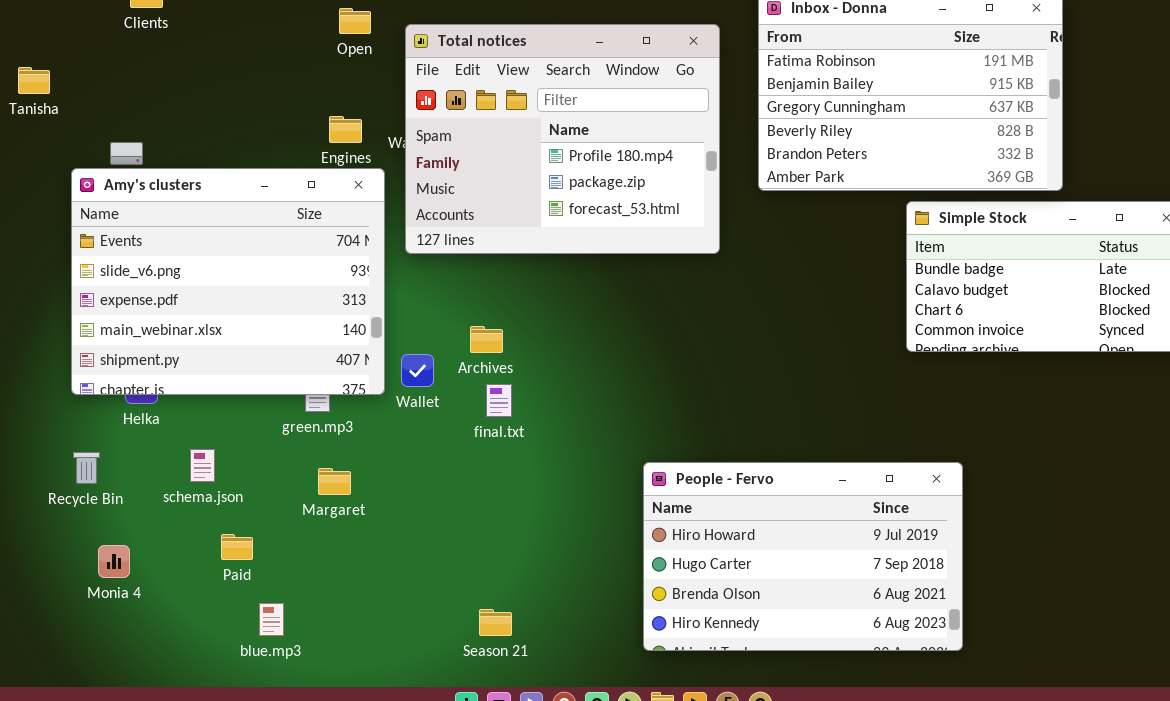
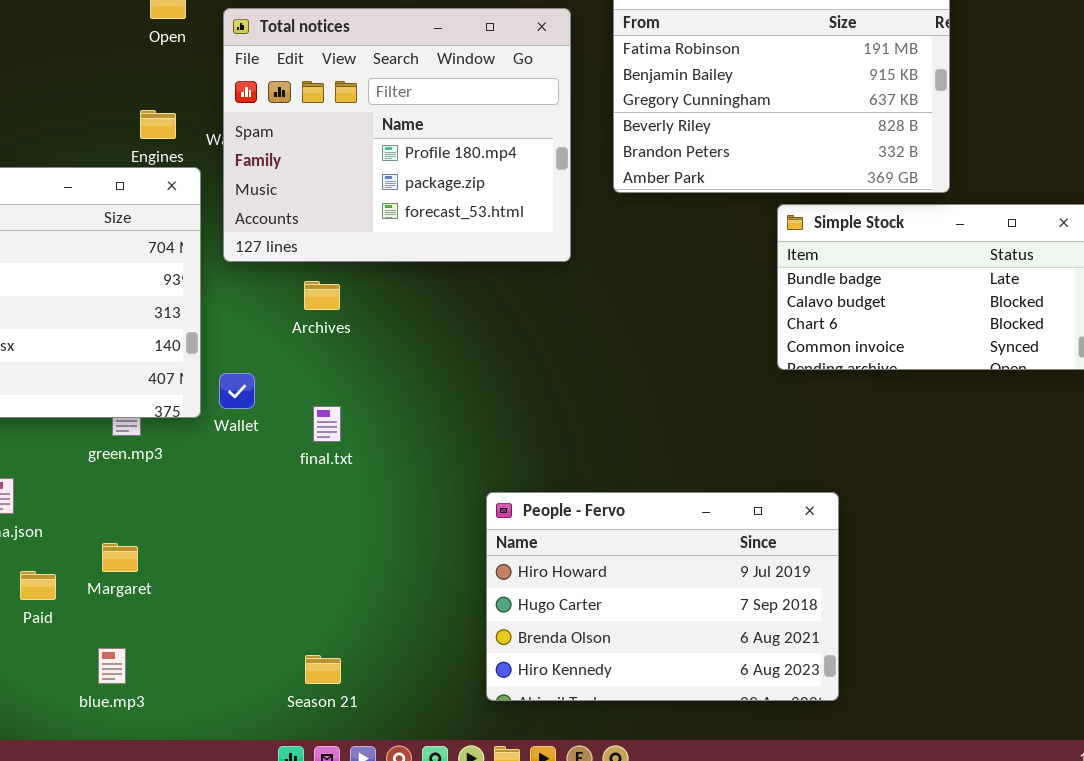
Archives: [470,326,503,353] -> [304,281,340,310], moved
Margaret: [318,468,351,495] -> [102,543,138,572], moved
blue.mp3: [259,603,284,636] -> [98,648,126,684], moved

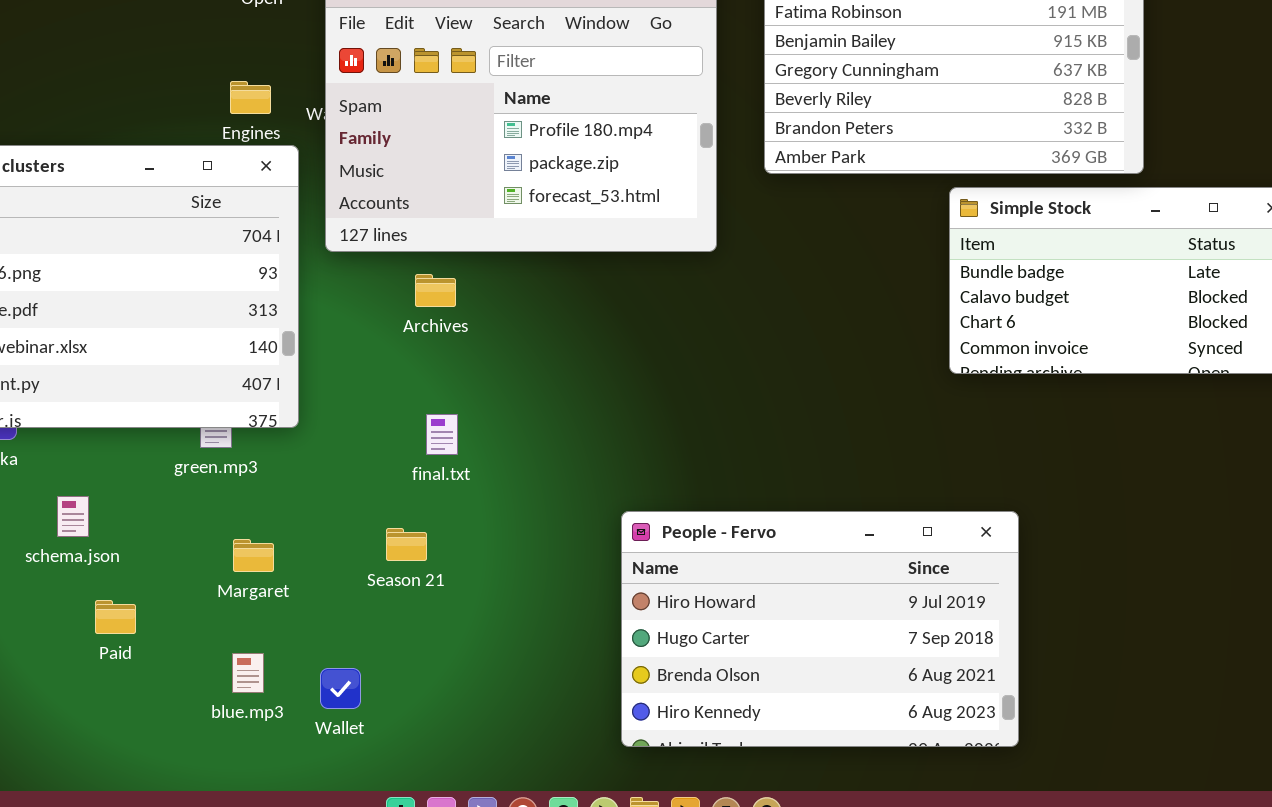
Wallet: [219,373,255,409] -> [320,668,361,709], moved
Margaret: [102,543,138,572] -> [233,539,274,572], moved
blue.mp3: [98,648,126,684] -> [232,653,264,693], moved
Season 21: [305,655,341,684] -> [386,528,427,561], moved

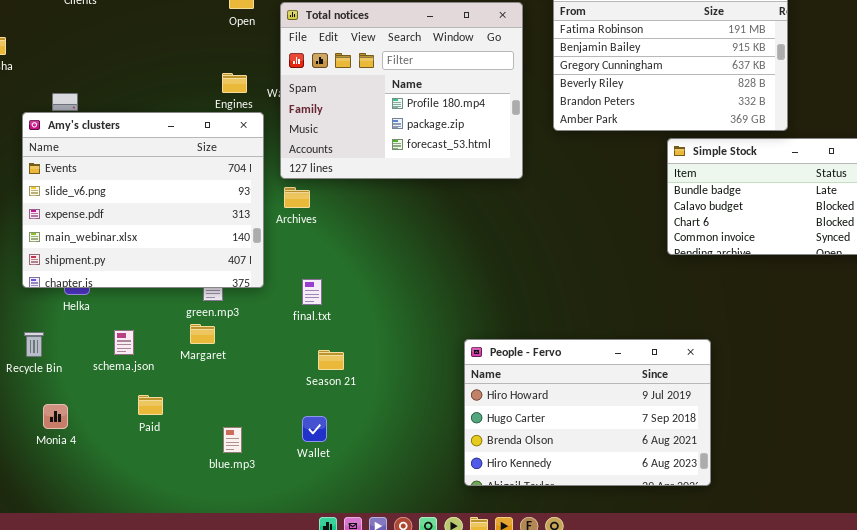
Archives: [415,274,456,307] -> [284,187,310,208], moved
final.txt: [426,414,458,455] -> [302,279,322,305], moved
Margaret: [233,539,274,572] -> [190,324,215,344], moved
Wallet: [320,668,361,709] -> [302,416,327,442], moved

